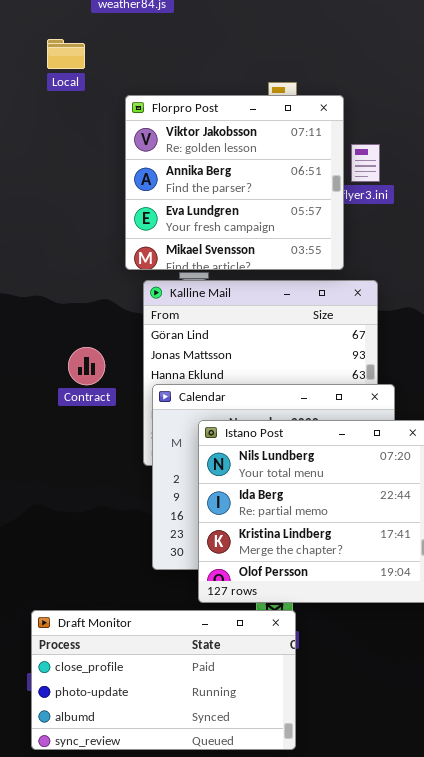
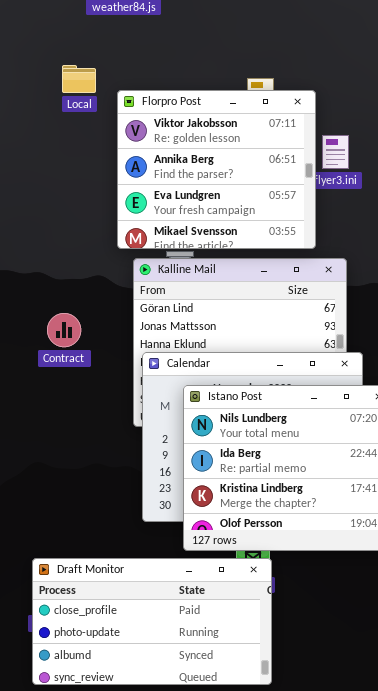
Local: [47,39,85,69] -> [62,65,96,93], moved
Contract: [68,347,105,385] -> [47,313,81,347], moved

